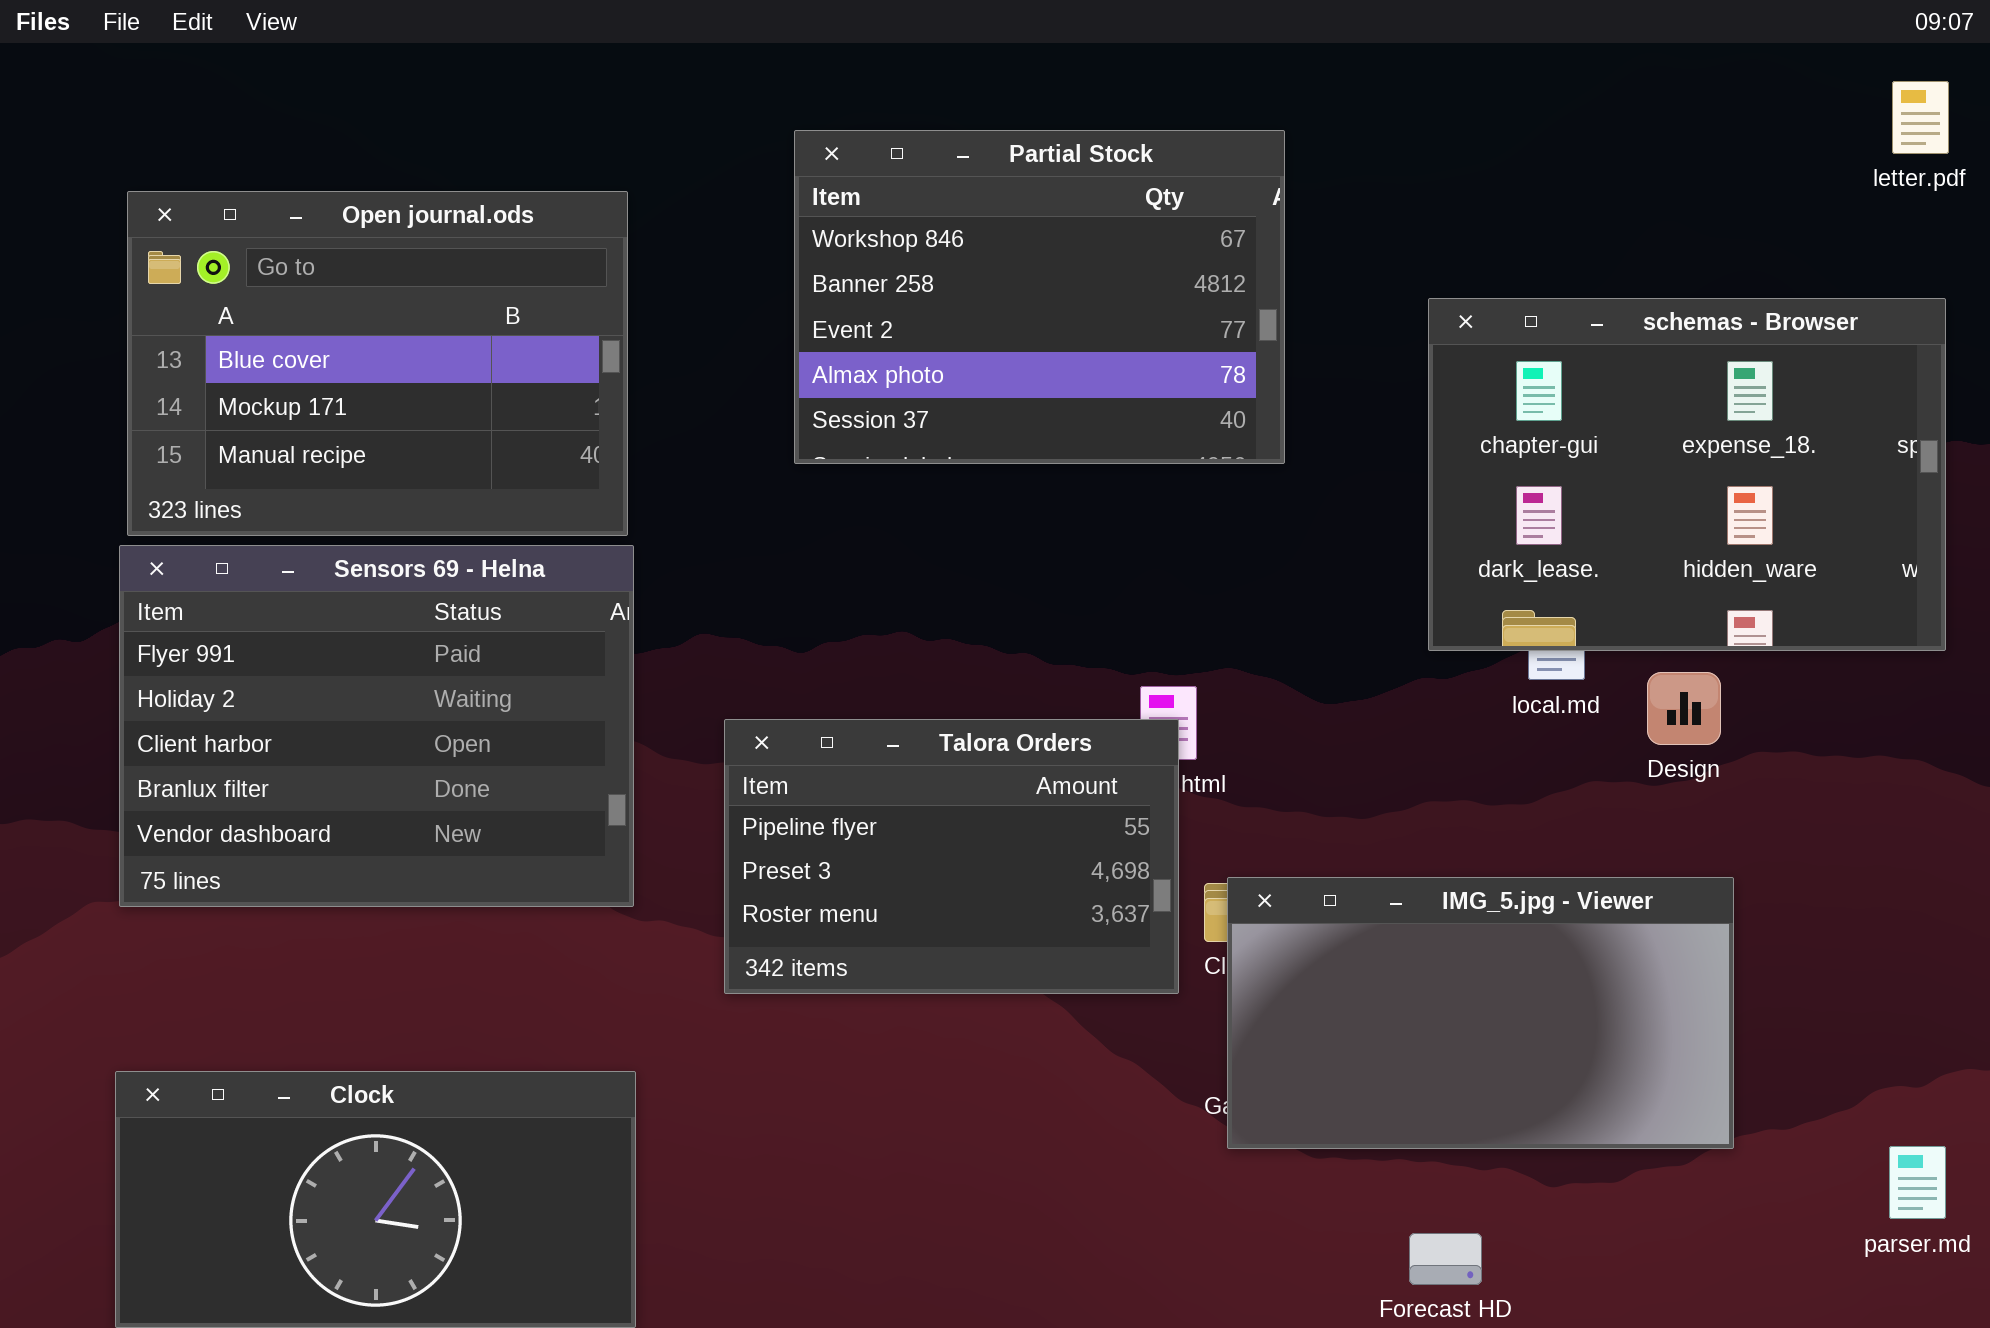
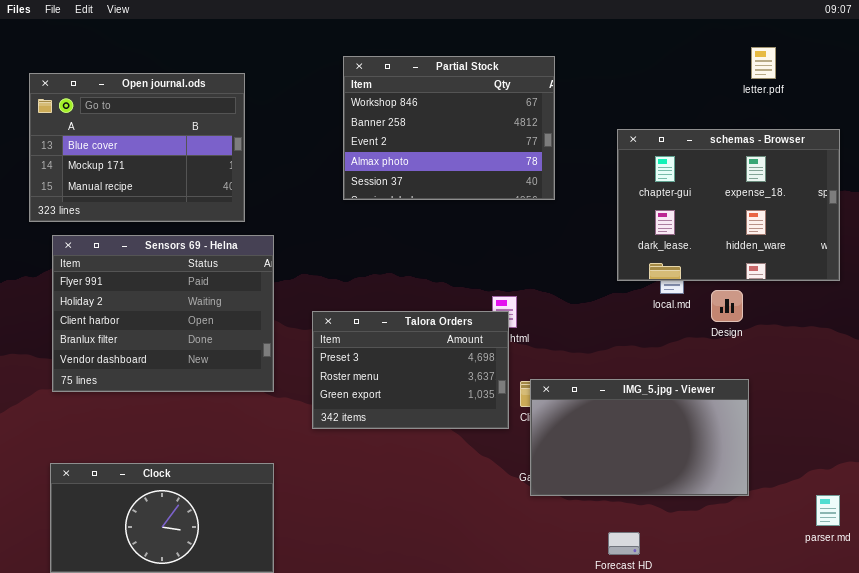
letter.pdf: [1892,81,1949,154] -> [751,47,776,79], moved
Open journal.ods: [127,191,628,536] -> [29,73,245,222], moved
Talora Orders: [724,719,1179,994] -> [312,311,509,429], scrolled down 1 row

